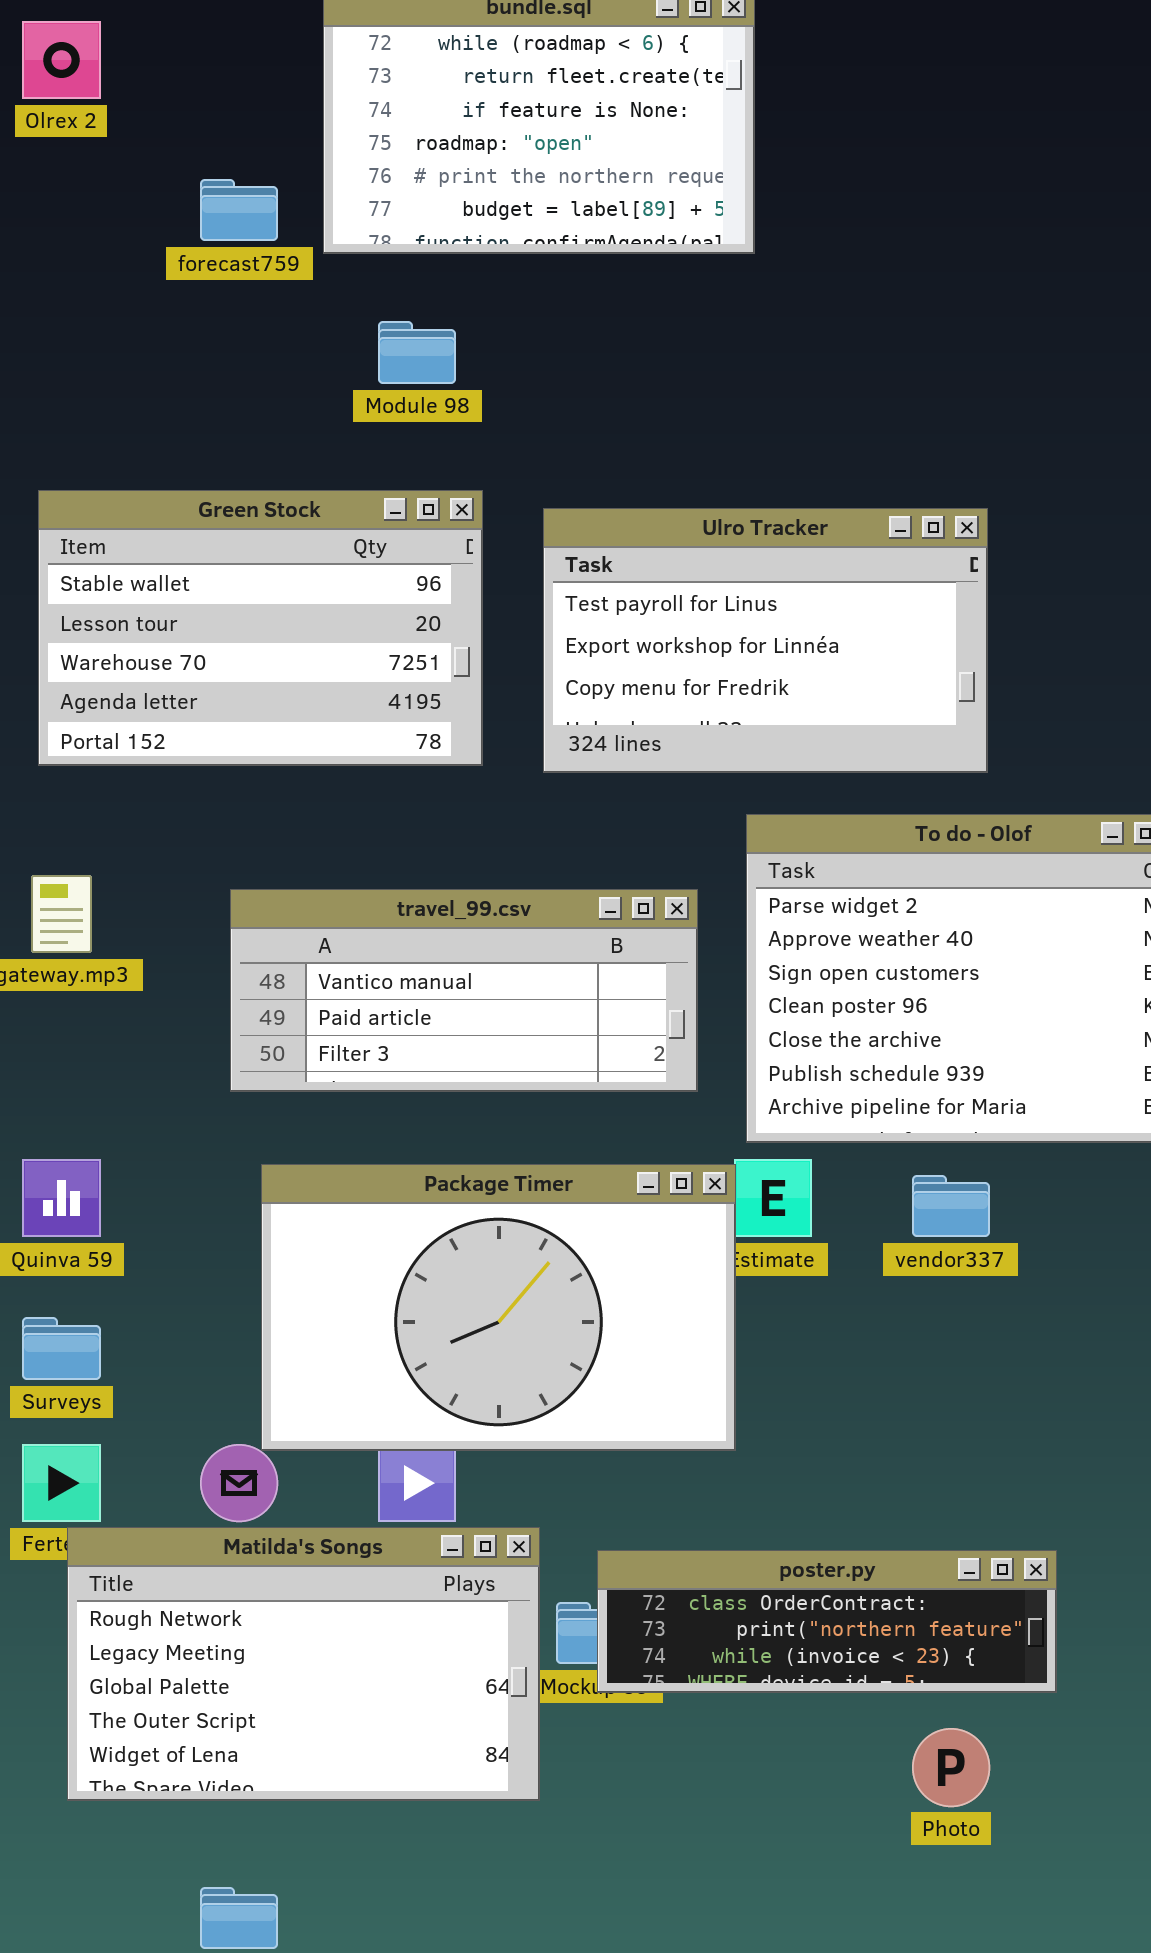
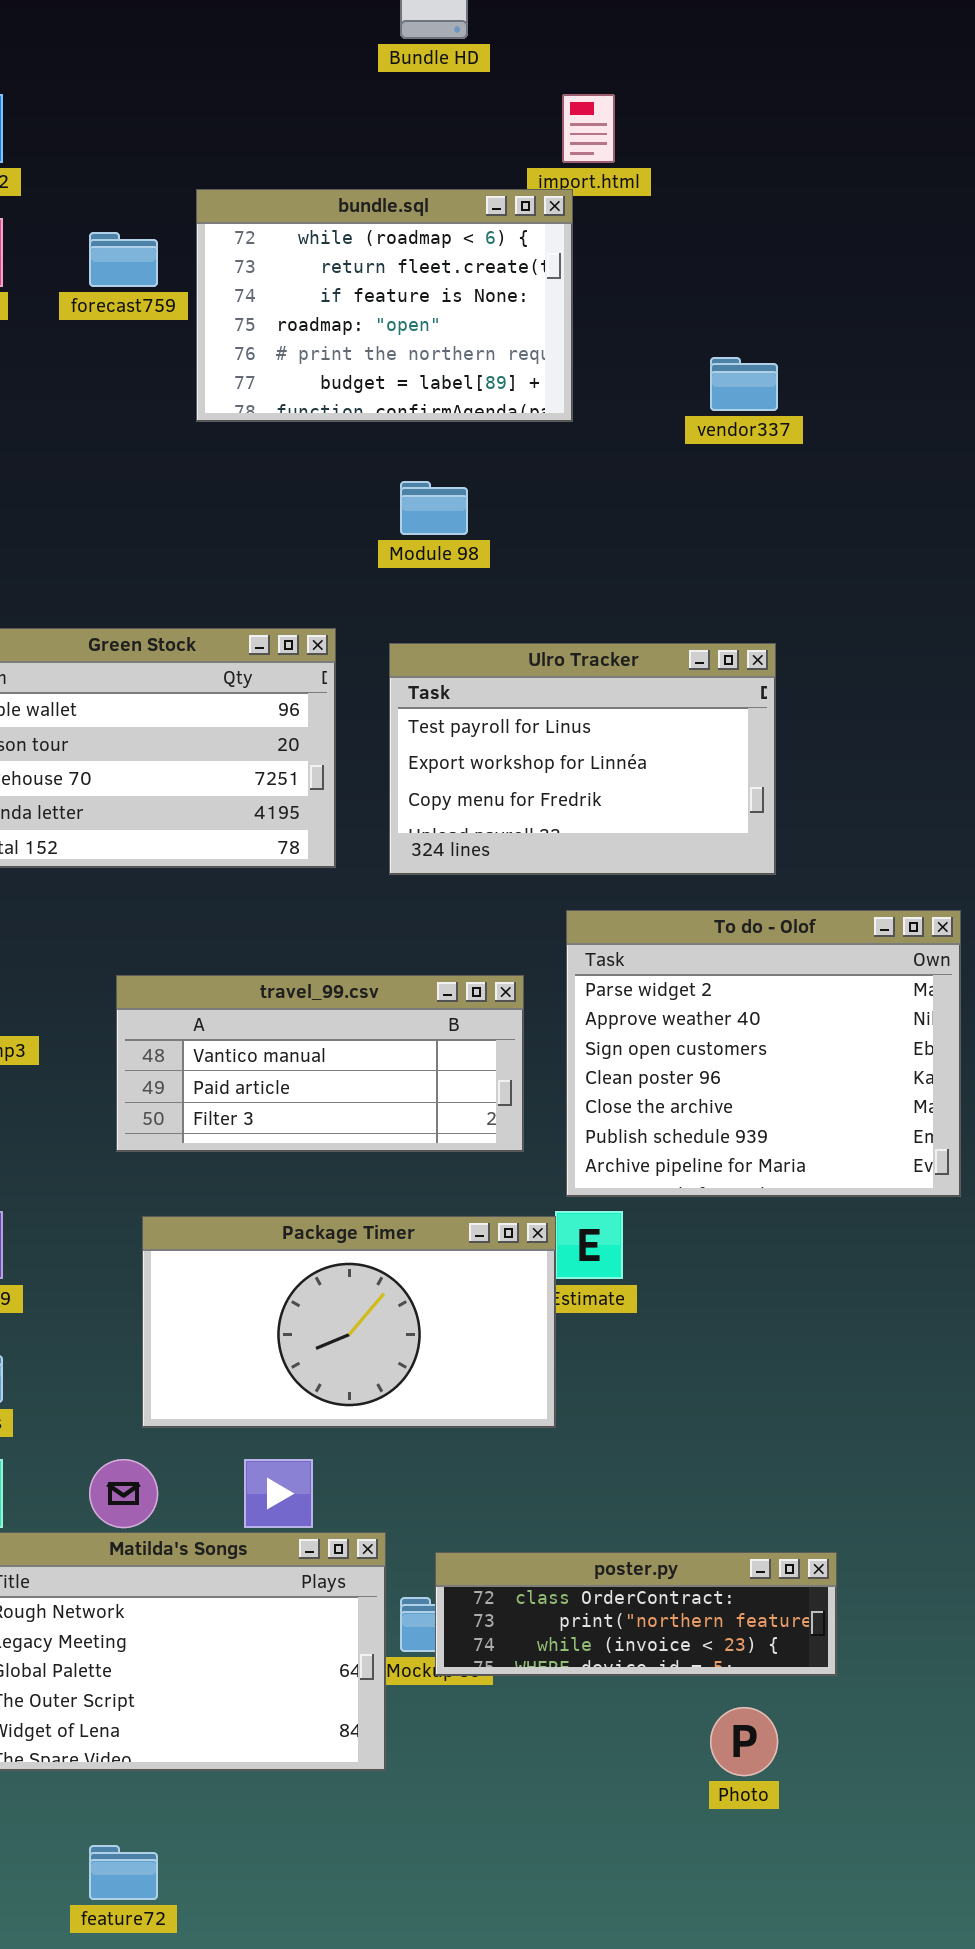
forecast759: [200,179,278,241] -> [89,232,158,287], moved
Module 98: [378,321,456,384] -> [400,481,468,535], moved
Package Timer: [261,1164,736,1451] -> [142,1216,556,1428], resized
vendor337: [912,1175,990,1237] -> [710,357,778,411], moved

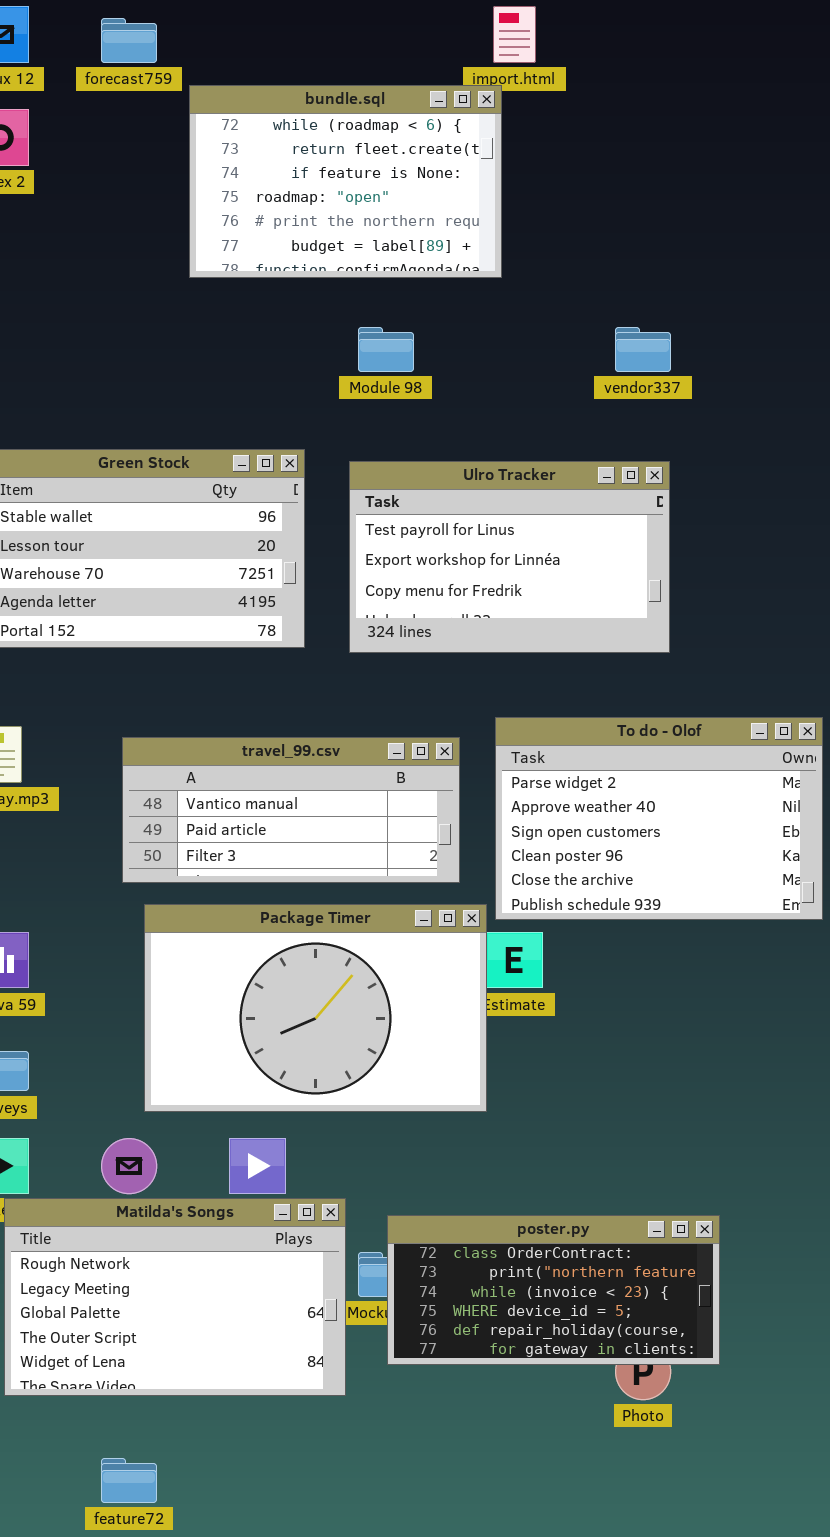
forecast759: [89,232,158,287] -> [101,18,157,63], moved
vendor337: [710,357,778,411] -> [615,327,671,372], moved
To do - Olof: [566,910,961,1197] -> [495,717,823,920], resized
Package Timer: [142,1216,556,1428] -> [144,904,487,1112], resized
poster.py: [435,1552,837,1676] -> [387,1215,720,1365], resized

